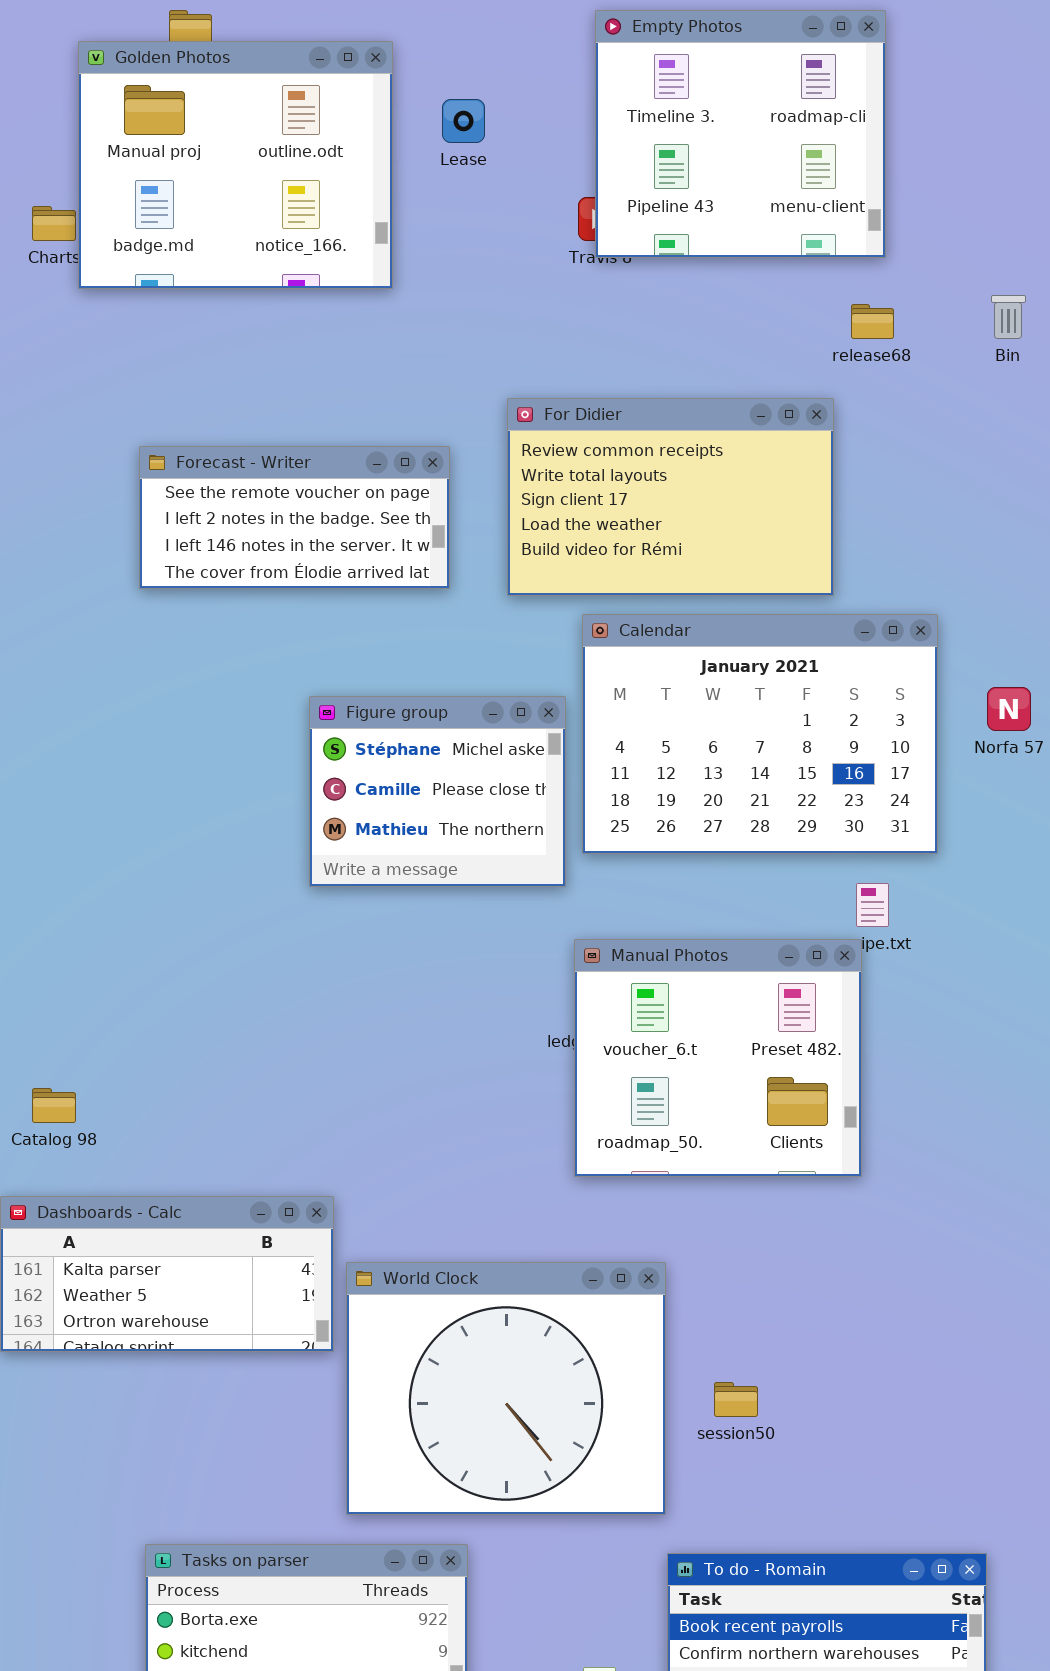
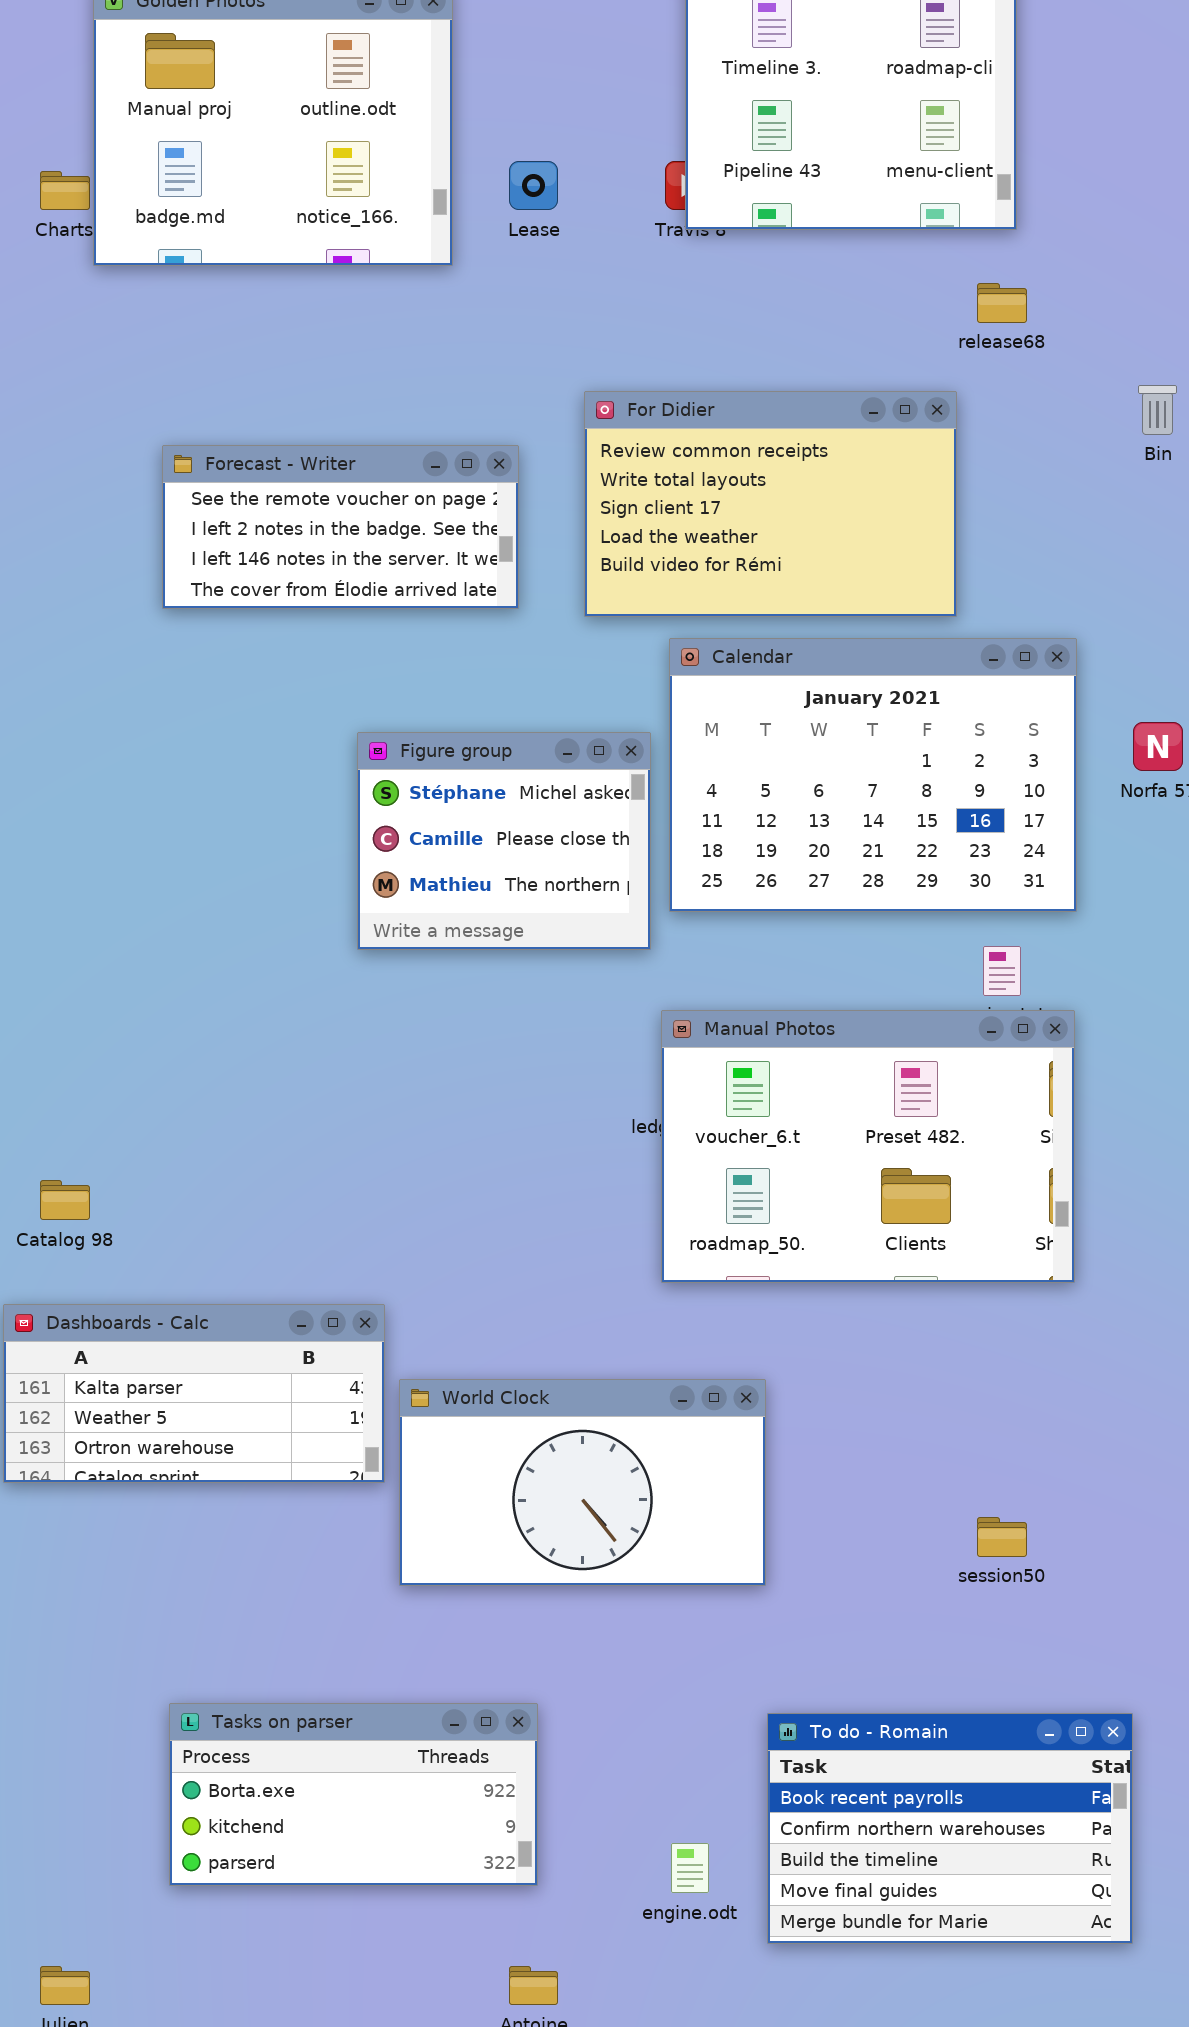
Lease: [442,99,485,143] -> [509,161,558,210], moved
Bin: [991,295,1026,339] -> [1138,385,1177,435], moved
Manual Photos: [574,939,862,1177] -> [661,1010,1075,1283], resized
World Clock: [346,1262,666,1515] -> [399,1379,766,1586], resized
session50: [714,1382,758,1417] -> [977,1517,1027,1557], moved

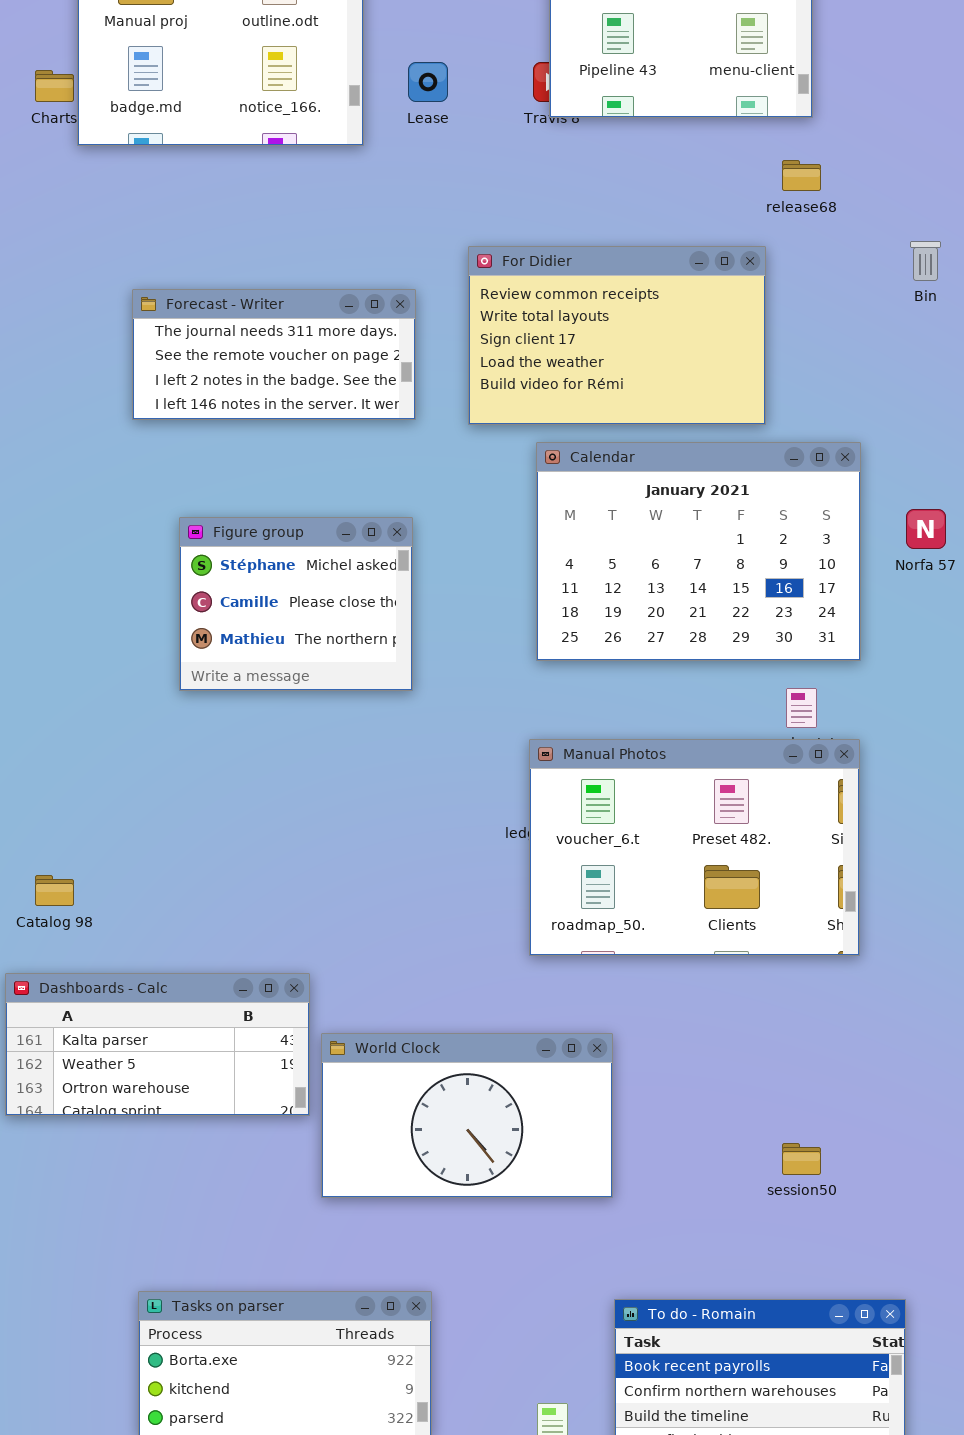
Forecast - Writer: [162,445,519,609] -> [132,289,416,420], scrolled up 1 row
Figure group: [357,732,651,950] -> [179,517,413,691], moved

